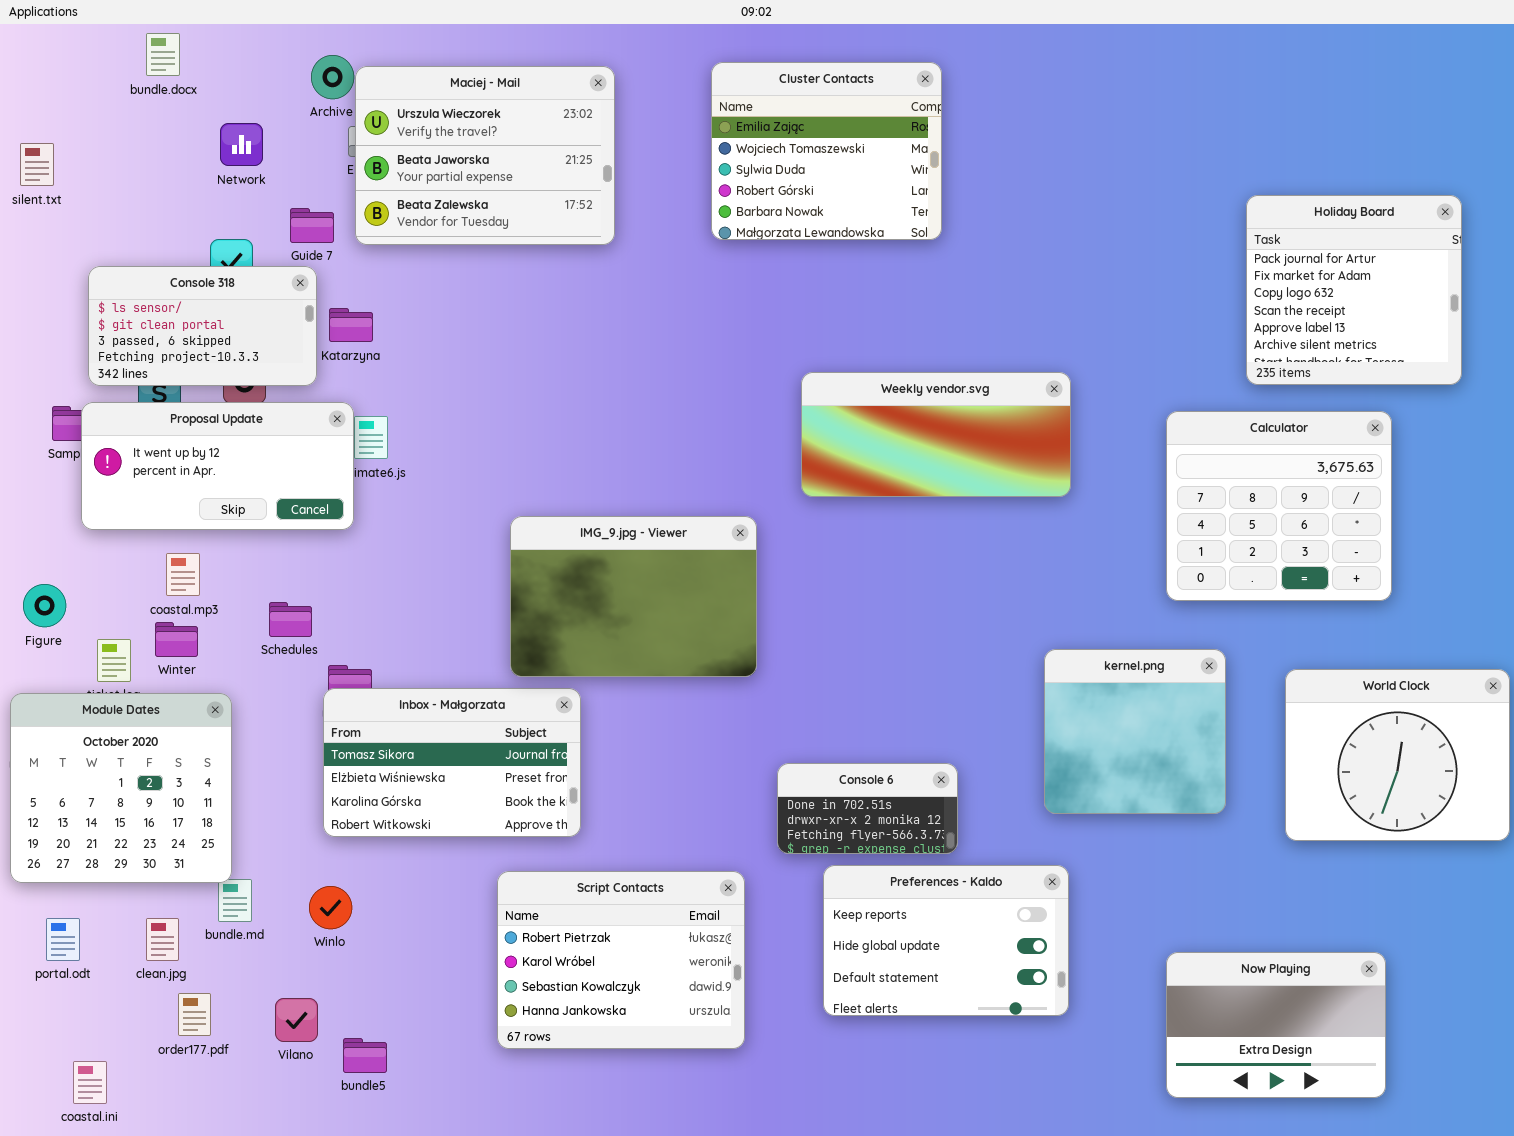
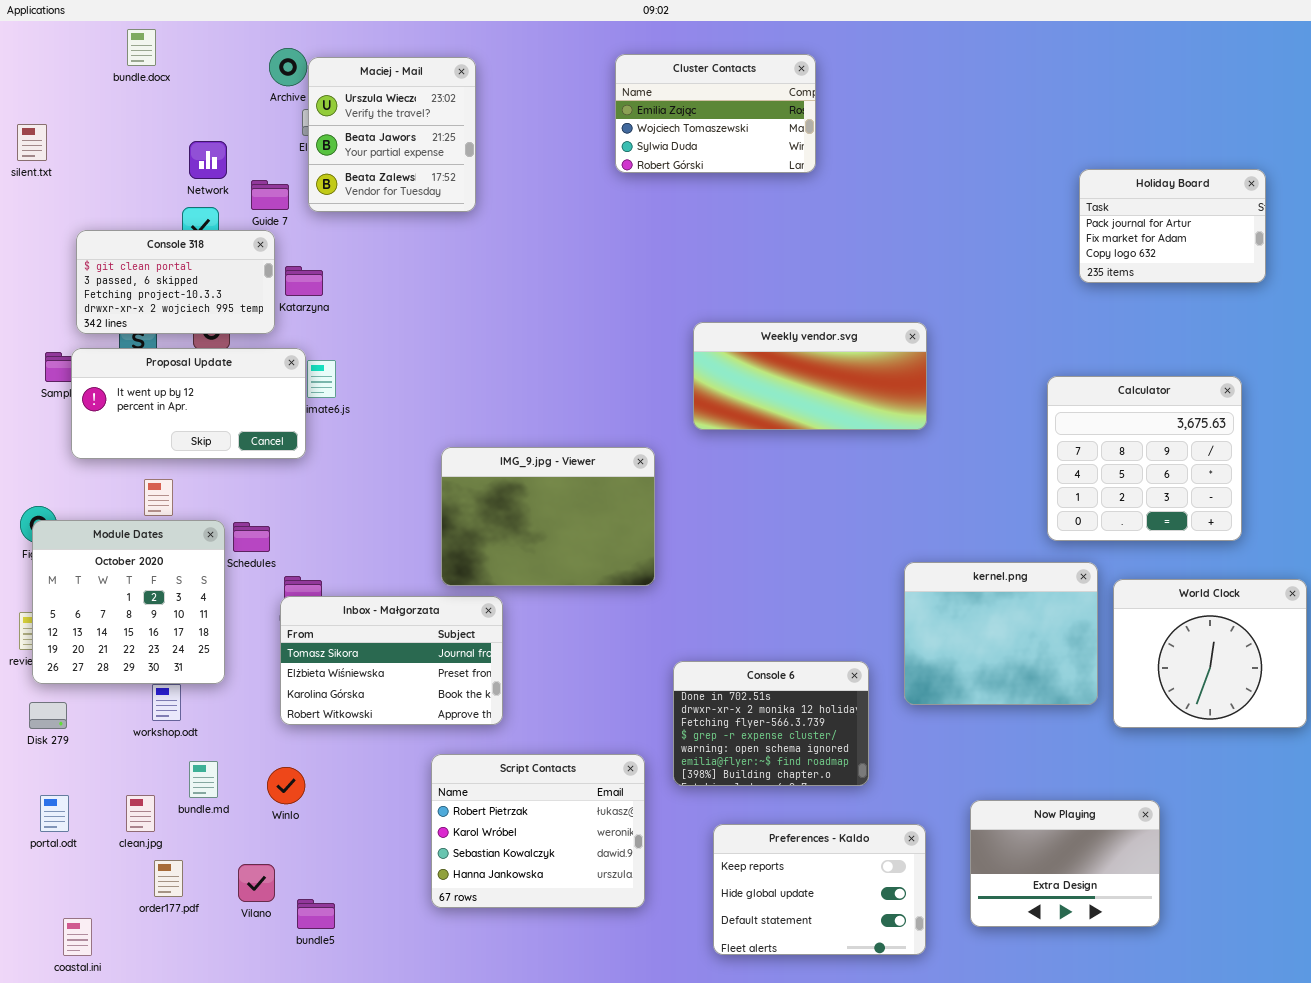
Cluster Contacts: [711,62,942,240] -> [615,54,816,173], resized
Maciej - Mail: [355,66,615,245] -> [308,57,476,212], resized
Network: [220,123,263,166] -> [189,141,227,179], moved
Holiday Board: [1246,195,1462,385] -> [1079,169,1266,283], resized
Console 318: [88,266,317,386] -> [76,230,275,334], scrolled down 1 row
Calculator: [1166,411,1392,601] -> [1047,376,1242,541], moved
kernel.png: [1044,649,1226,814] -> [904,562,1098,705], resized
Module Dates: [10,693,232,883] -> [32,520,225,684], moved
Console 6: [777,763,958,854] -> [673,661,869,786], resized
Preferences - Kaldo: [823,865,1069,1016] -> [713,824,926,955], moved
Now Playing: [1166,952,1386,1098] -> [970,800,1160,927], moved

